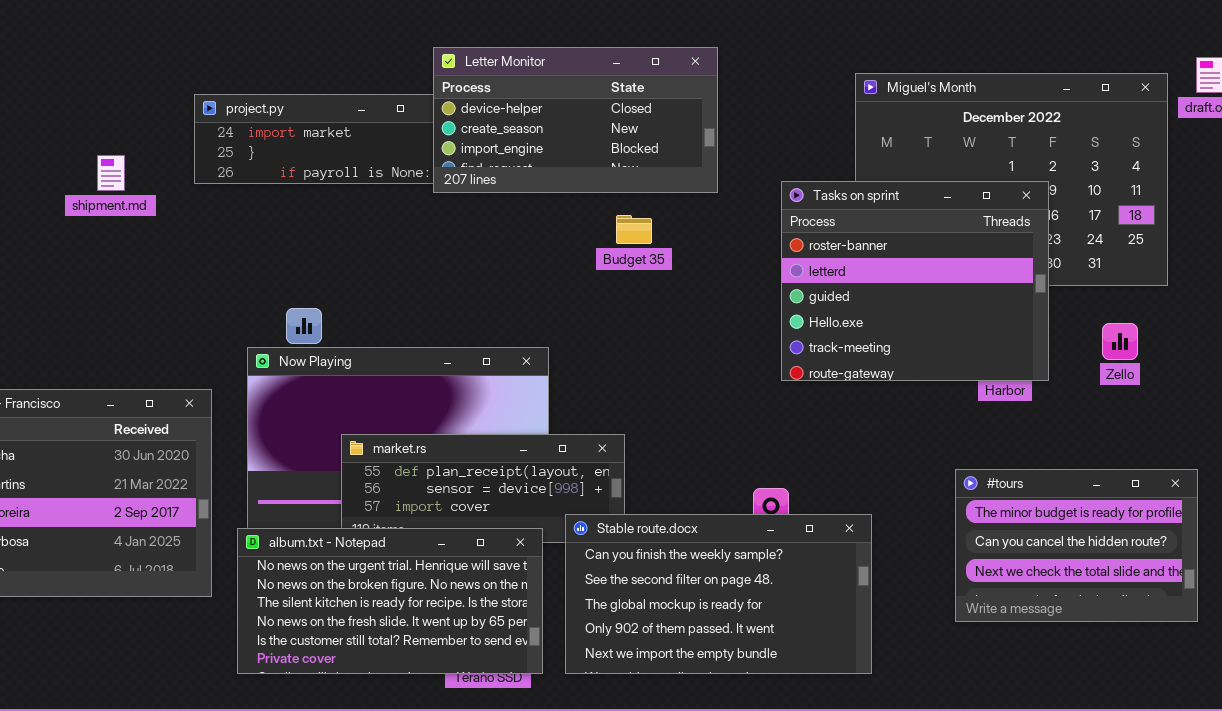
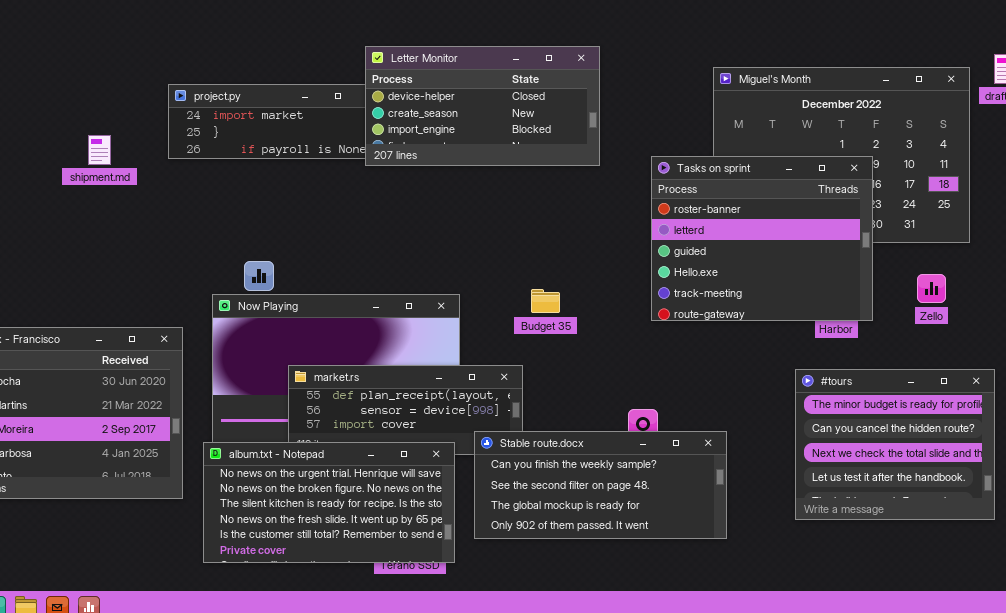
Budget 35: [616,215,652,244] -> [531,289,560,313], moved
#tours: [955,469,1198,622] -> [795,369,995,520], resized
Stable route.docx: [565,514,872,674] -> [474,431,727,539], resized

